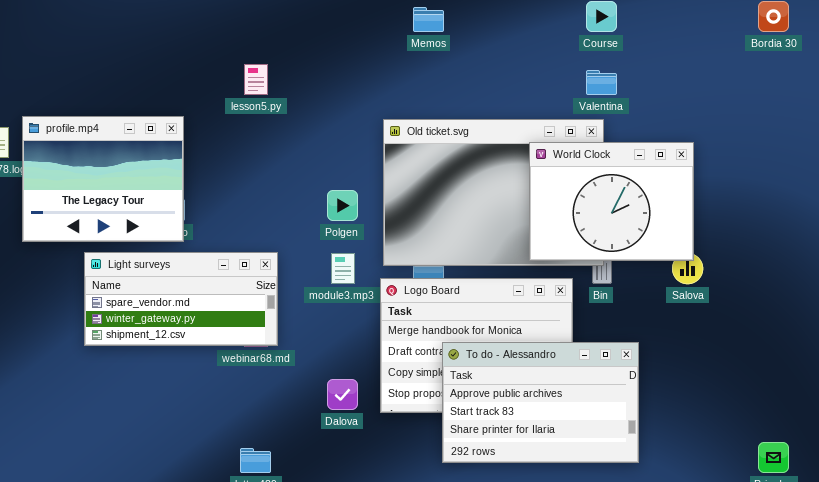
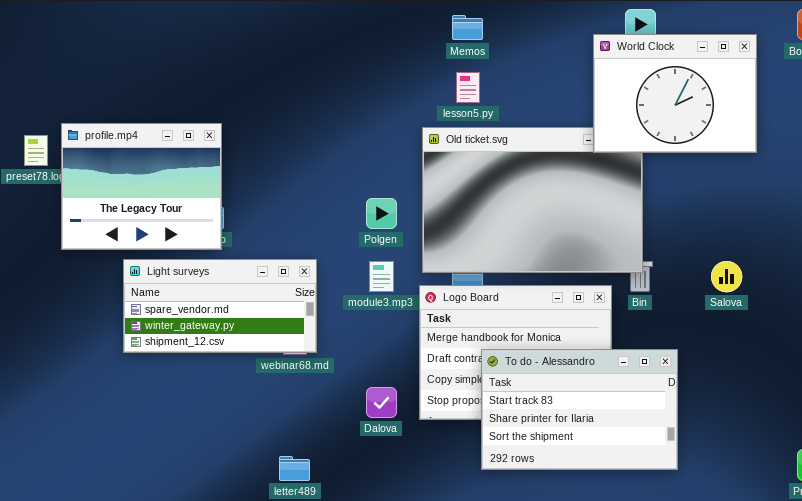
lesson5.py: [244,64,268,95] -> [456,72,480,103], moved
World Clock: [529,142,694,261] -> [593,34,757,153], moved
To do - Alessandro: [442,342,639,463] -> [481,349,678,470], scrolled down 1 row

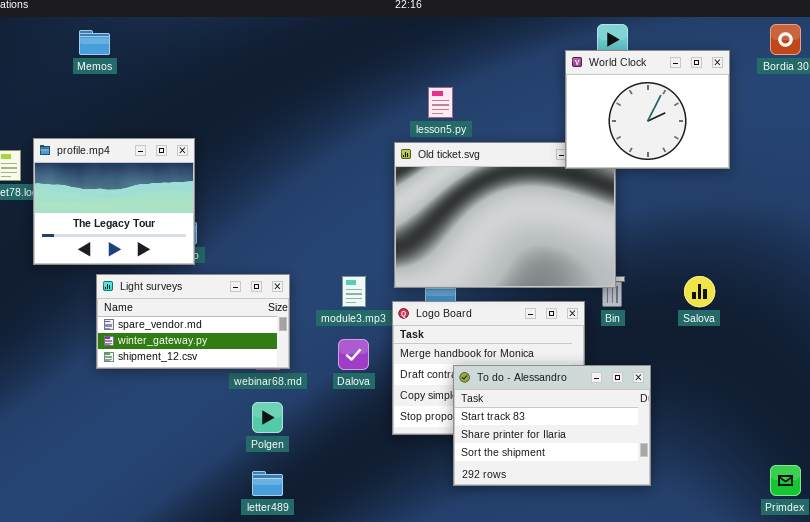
Memos: [452,15,483,40] -> [79,30,110,55], moved
Polgen: [366,198,397,229] -> [252,402,283,433], moved
Dalova: [366,387,397,418] -> [338,339,369,370], moved

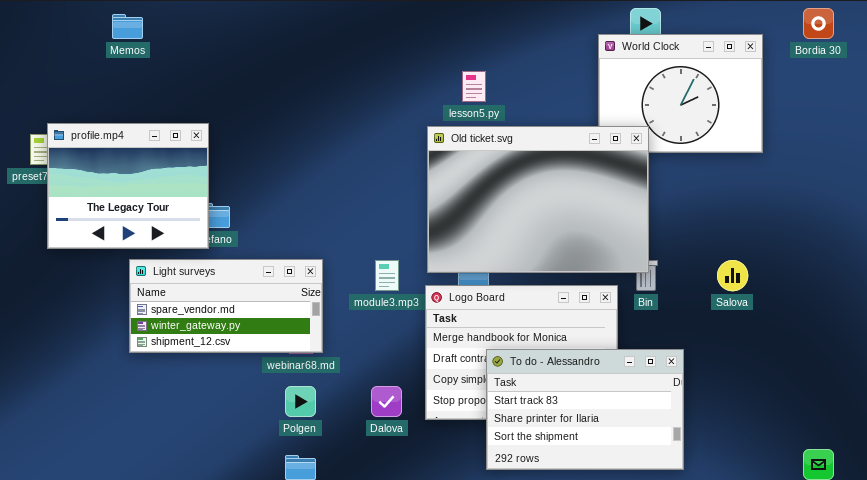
profile.mp4: [33,138,195,265] -> [47,123,209,249], moved
Old ticket.svg: [394,142,616,288] -> [427,126,649,273], raised
Dalova: [338,339,369,370] -> [371,386,402,417], moved

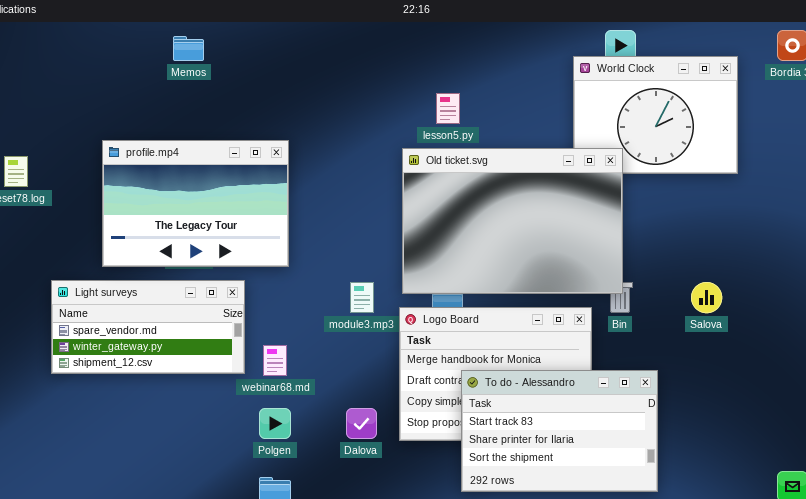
Memos: [112,14,143,39] -> [173,36,204,61], moved
profile.mp4: [47,123,209,249] -> [102,140,289,267], moved, resized
Light surveys: [129,259,323,353] -> [51,280,245,374], moved

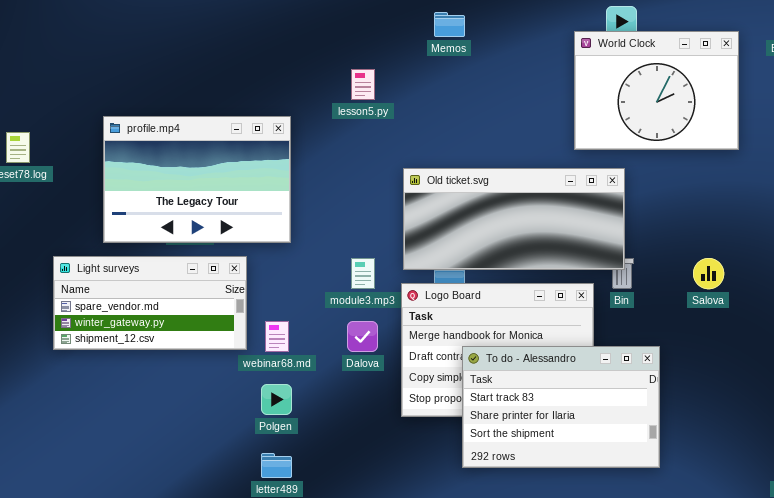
Memos: [173,36,204,61] -> [434,12,465,37], moved
lesson5.py: [436,93,460,124] -> [351,69,375,100], moved
Old ticket.svg: [402,148,623,294] -> [403,168,625,270], resized
Dalova: [346,408,377,439] -> [347,321,378,352], moved

